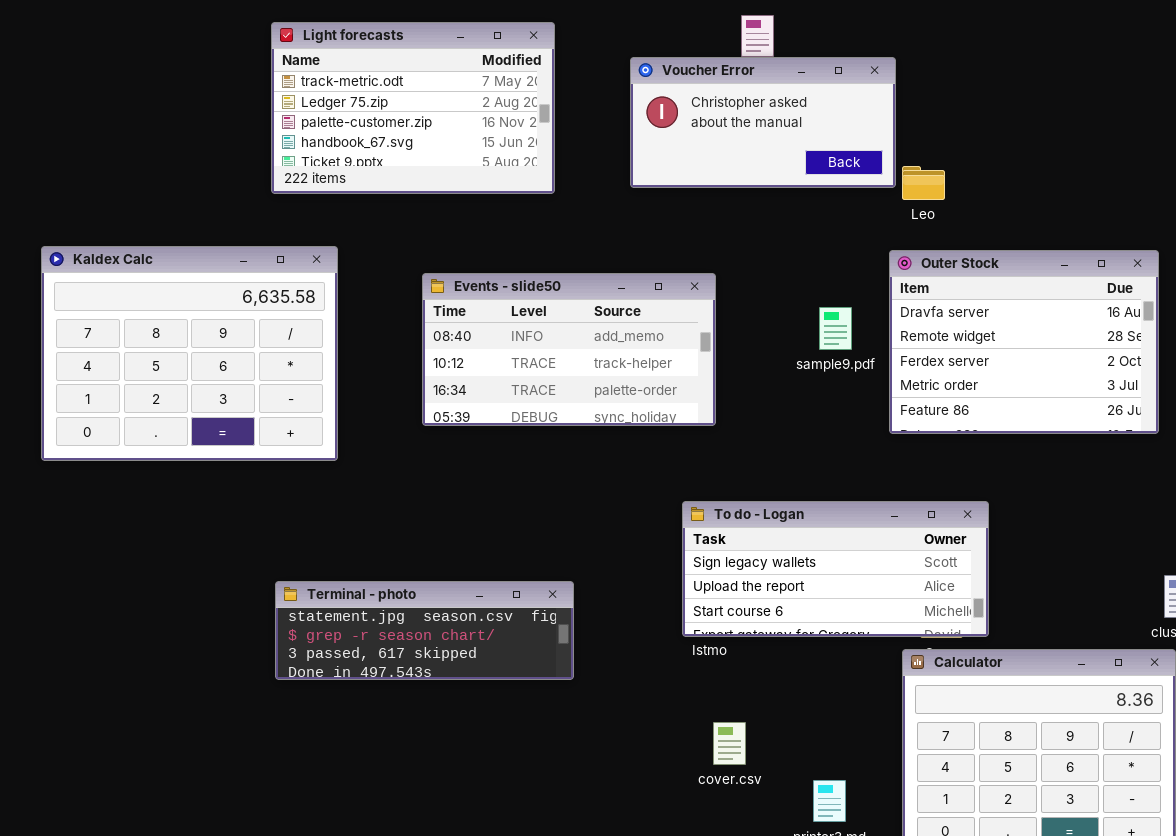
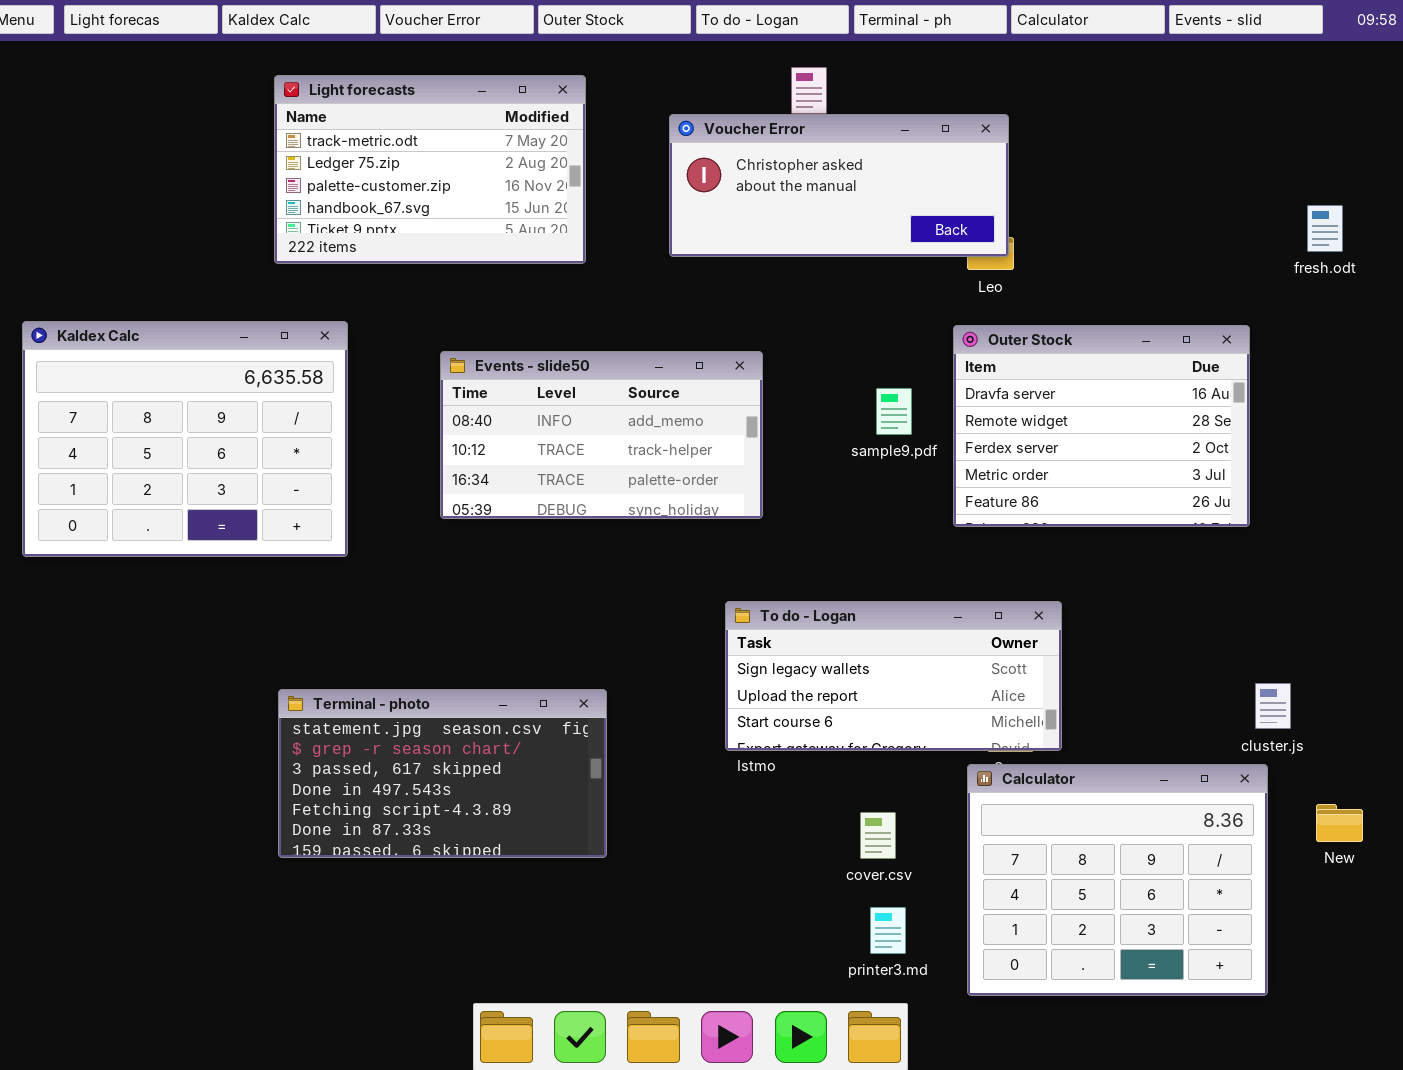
Voucher Error: [630,57,896,188] -> [669,114,1009,257], resized
Terminal - photo: [275,581,574,680] -> [278,689,607,858], resized
cover.csv: [713,722,746,765] -> [860,812,896,859], moved

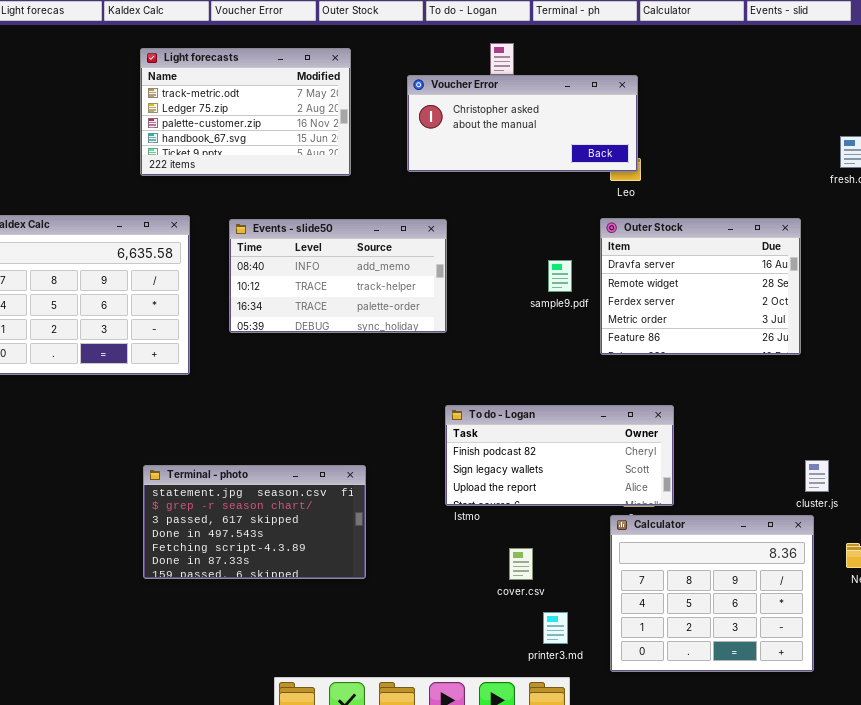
Events - slide50: [440,351,763,519] -> [229,219,447,333], moved
To do - Logan: [725,601,1062,751] -> [445,405,674,506], scrolled up 1 row
cover.csv: [860,812,896,859] -> [509,548,533,580], moved

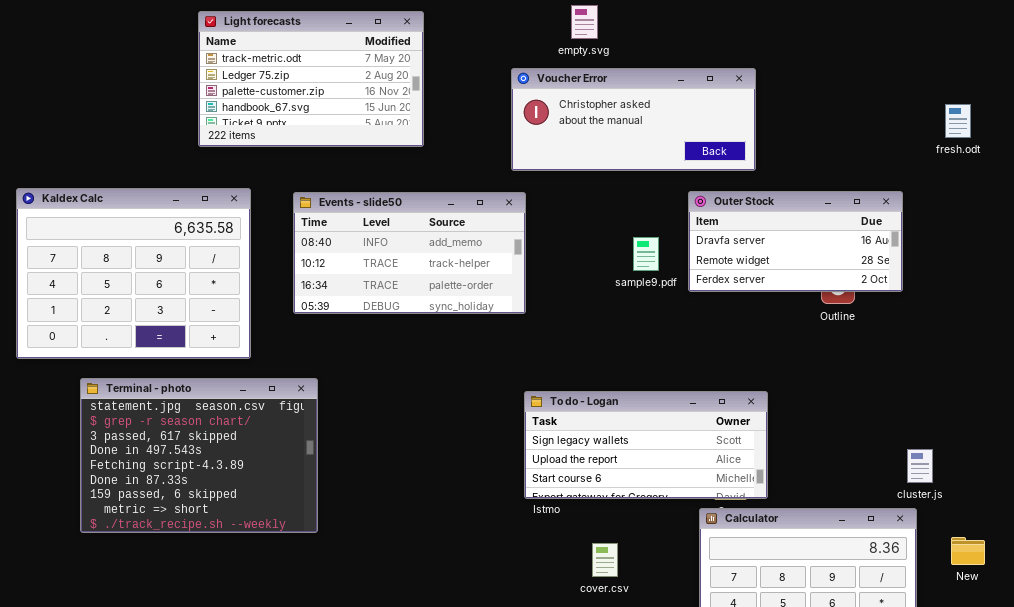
Voucher Error: [407,75,638,172] -> [511,68,756,171], moved
Outer Stock: [600,218,801,355] -> [688,191,903,292], resized
To do - Logan: [445,405,674,506] -> [524,391,768,499], scrolled down 1 row
Terminal - photo: [143,465,366,579] -> [80,378,318,533], moved, resized

